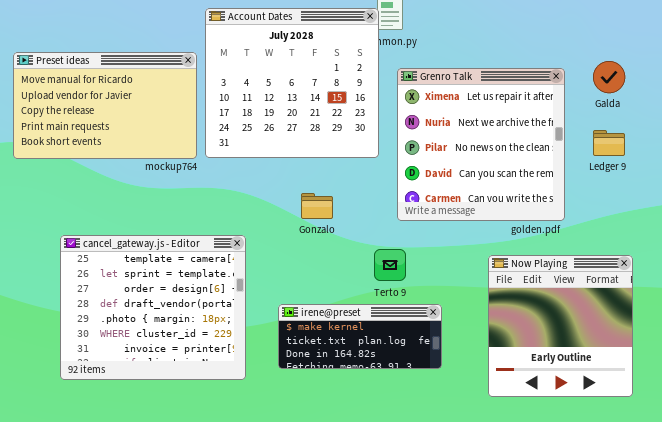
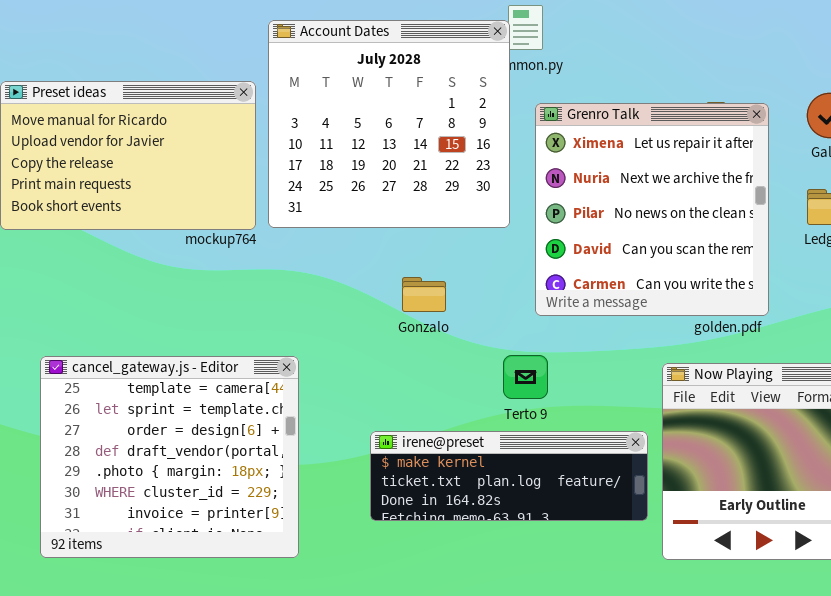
cancel_gateway.js - Editor: [60,235,246,380] -> [40,356,299,558], moved
irene@preset: [278,304,442,369] -> [370,431,648,521], resized

